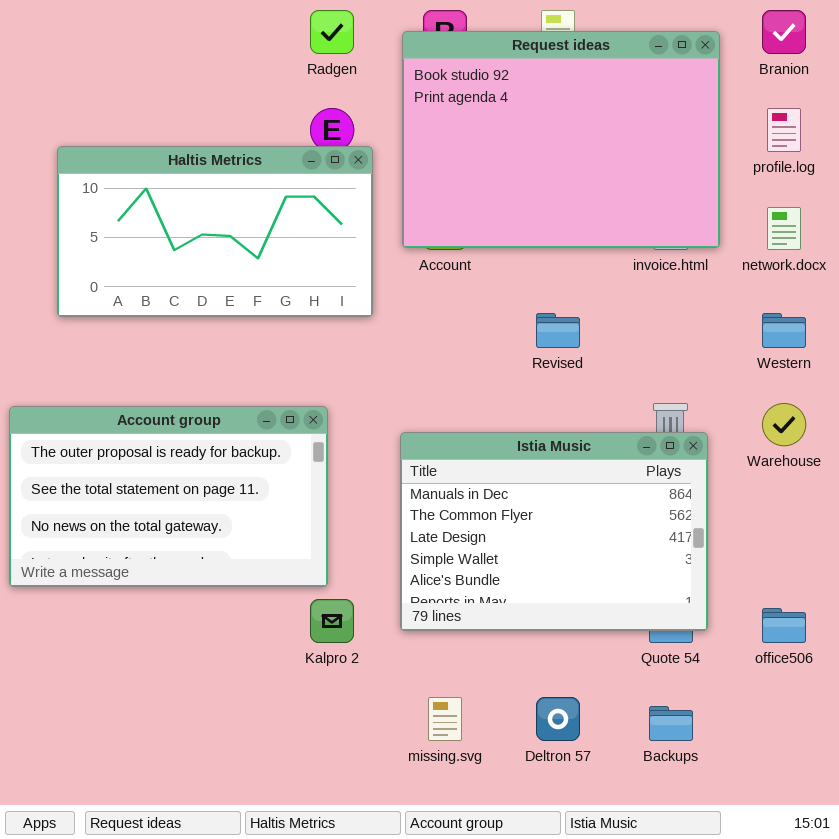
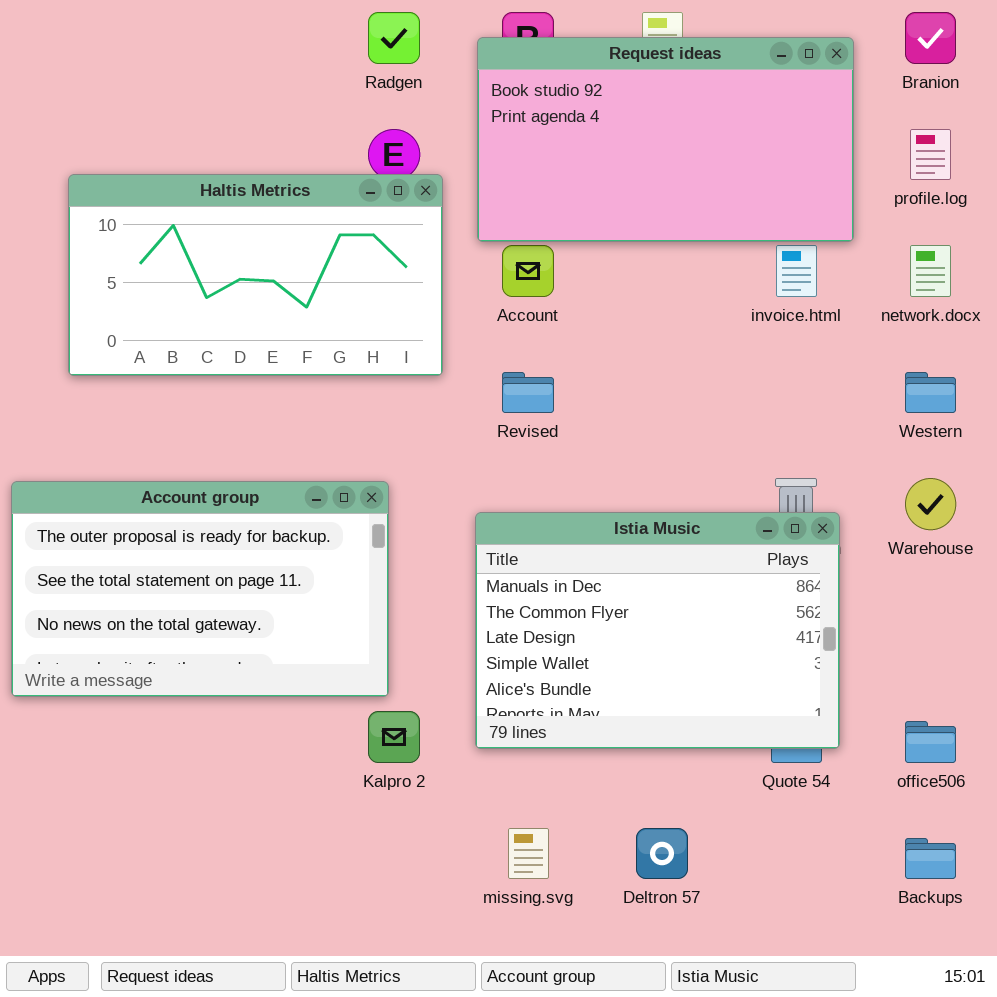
Request ideas: [402,31,720,248] -> [477,37,854,242], resized
Revised: [536,313,580,348] -> [502,372,554,413], moved
Backups: [649,706,693,741] -> [905,838,956,879], moved

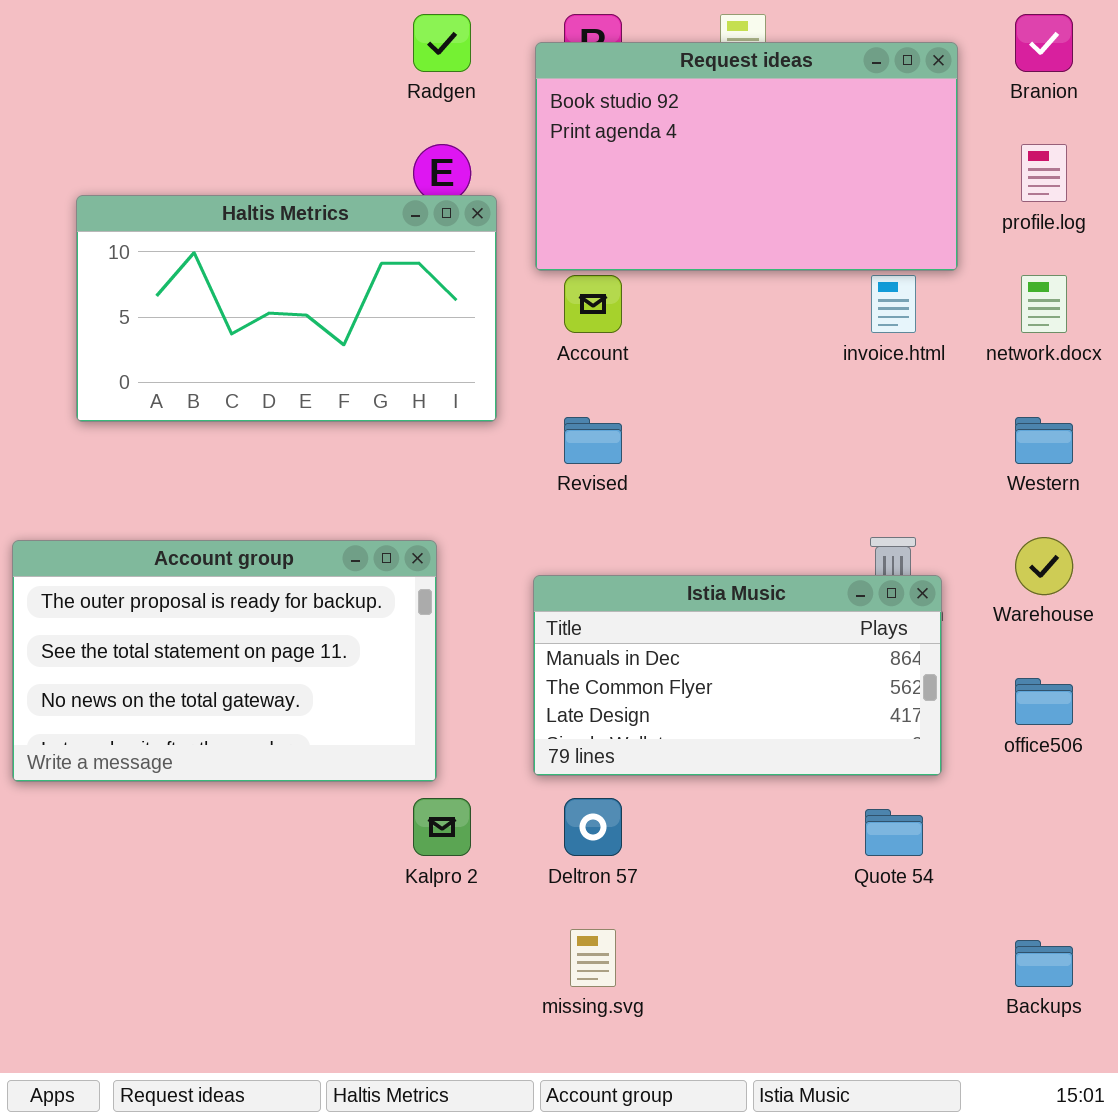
Istia Music: [475,512,840,749] -> [533,575,942,776], resized
office506: [905,721,956,763] -> [1015,678,1073,725], moved
Deltron 57: [636,828,688,879] -> [564,798,622,856], moved

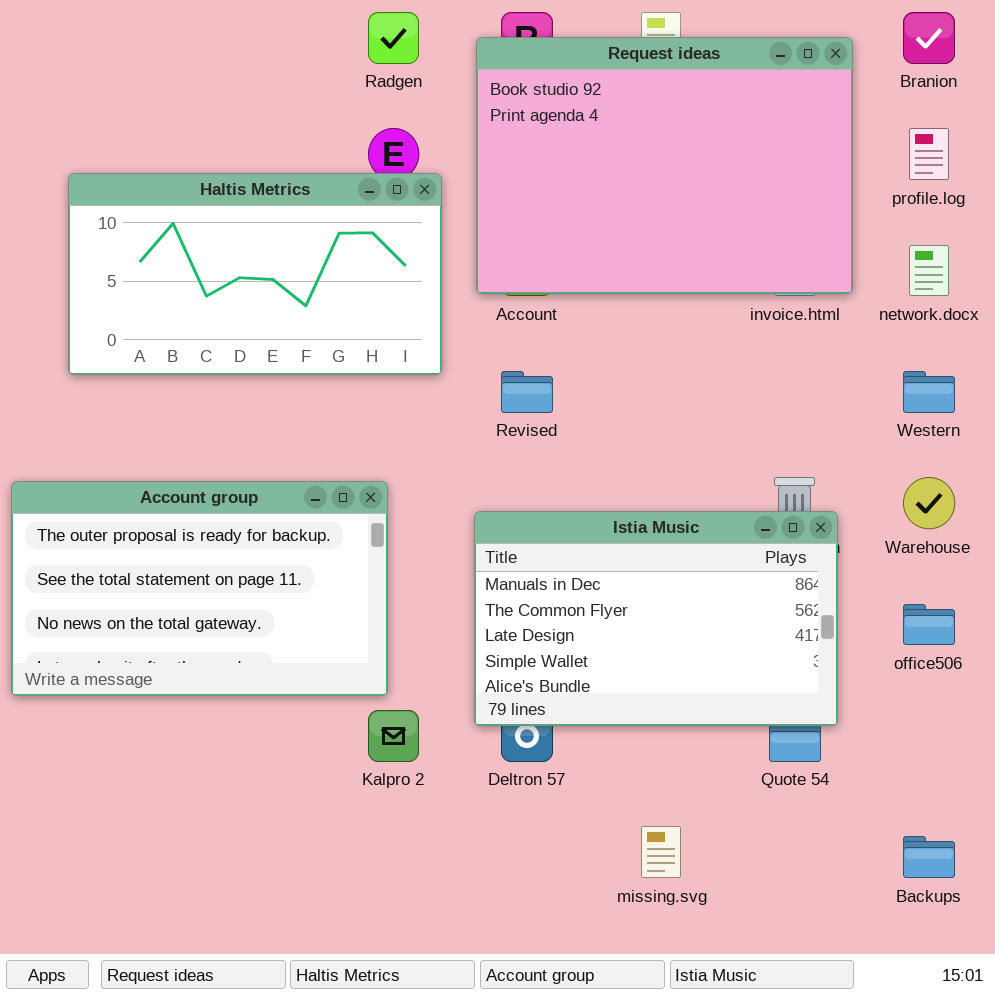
Request ideas: [535,42,958,271] -> [476,37,853,294], resized
Istia Music: [533,575,942,776] -> [474,511,838,726], resized
missing.svg: [570,929,616,987] -> [641,826,681,878], moved

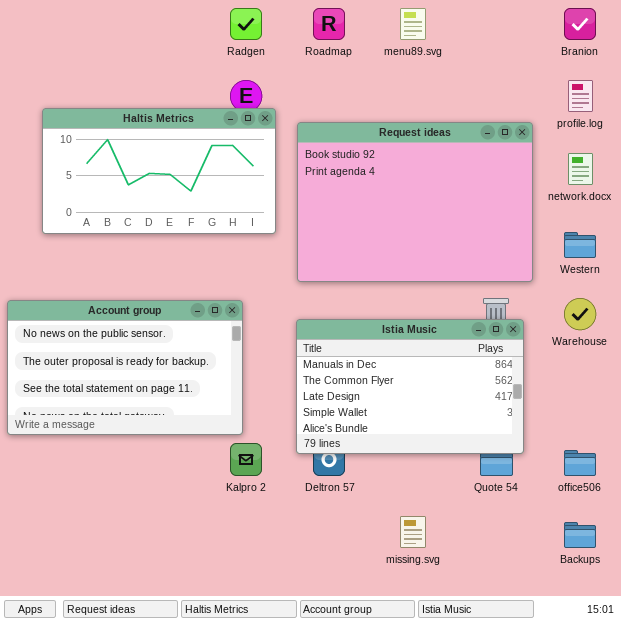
Request ideas: [476,37,853,294] -> [297,122,533,282], moved
Account group: [11,481,388,696] -> [7,300,243,435], scrolled up 1 row
office506: [903,604,955,645] -> [564,450,596,476], moved

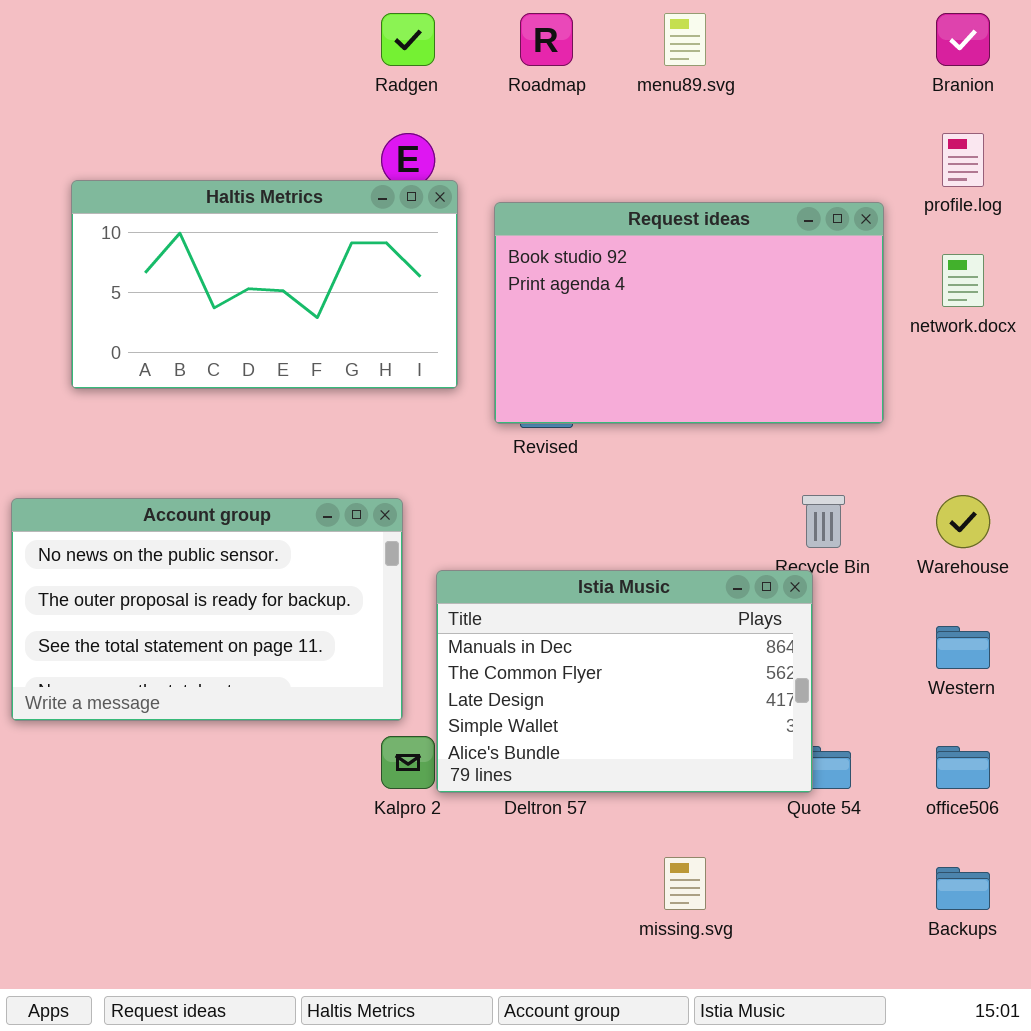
Request ideas: [297,122,533,282] -> [494,202,884,424], resized
Western: [564,232,596,258] -> [936,626,990,669], moved
Istia Music: [296,319,524,454] -> [436,570,813,793], moved

